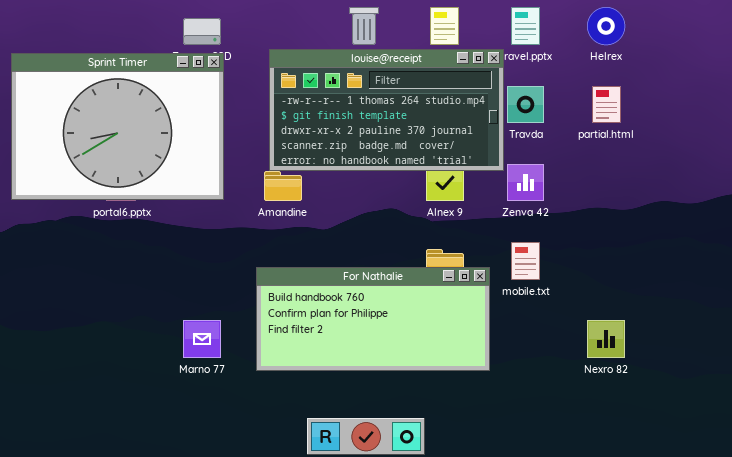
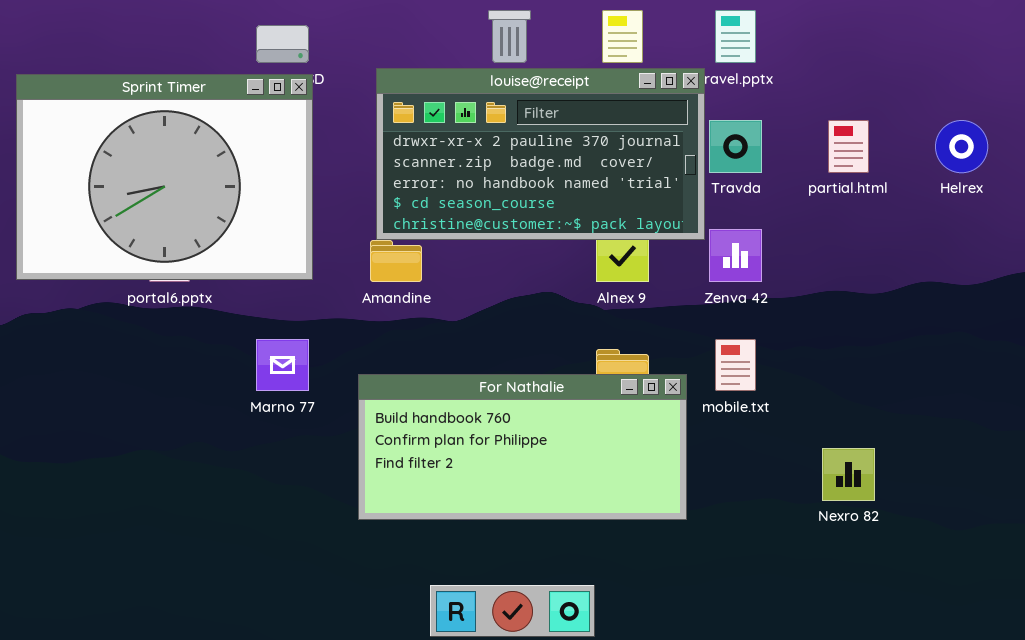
Helrex: [587,7,625,45] -> [935,120,988,173], moved
louise@receipt: [269,49,504,171] -> [376,68,705,240], scrolled down 2 rows
Marno 77: [183,320,221,358] -> [256,339,309,391], moved

